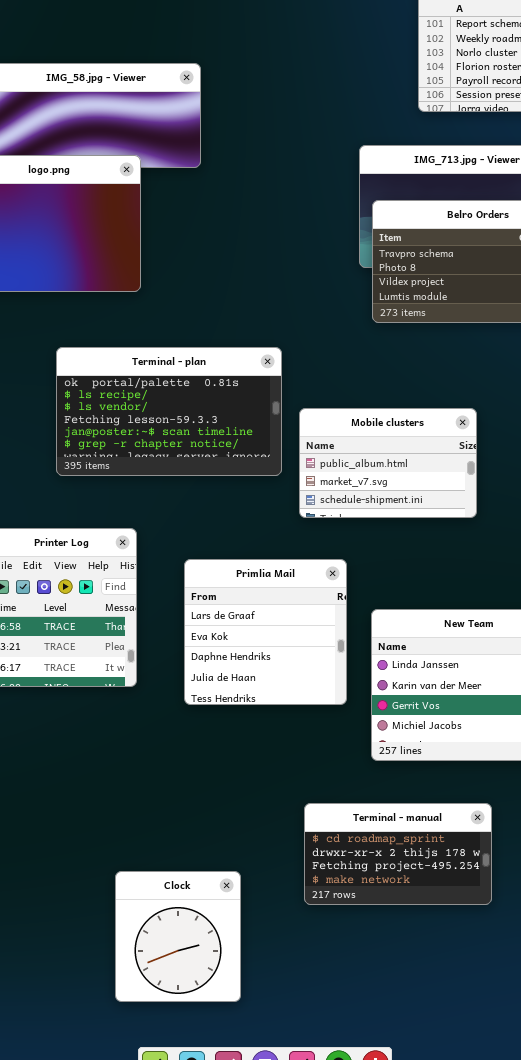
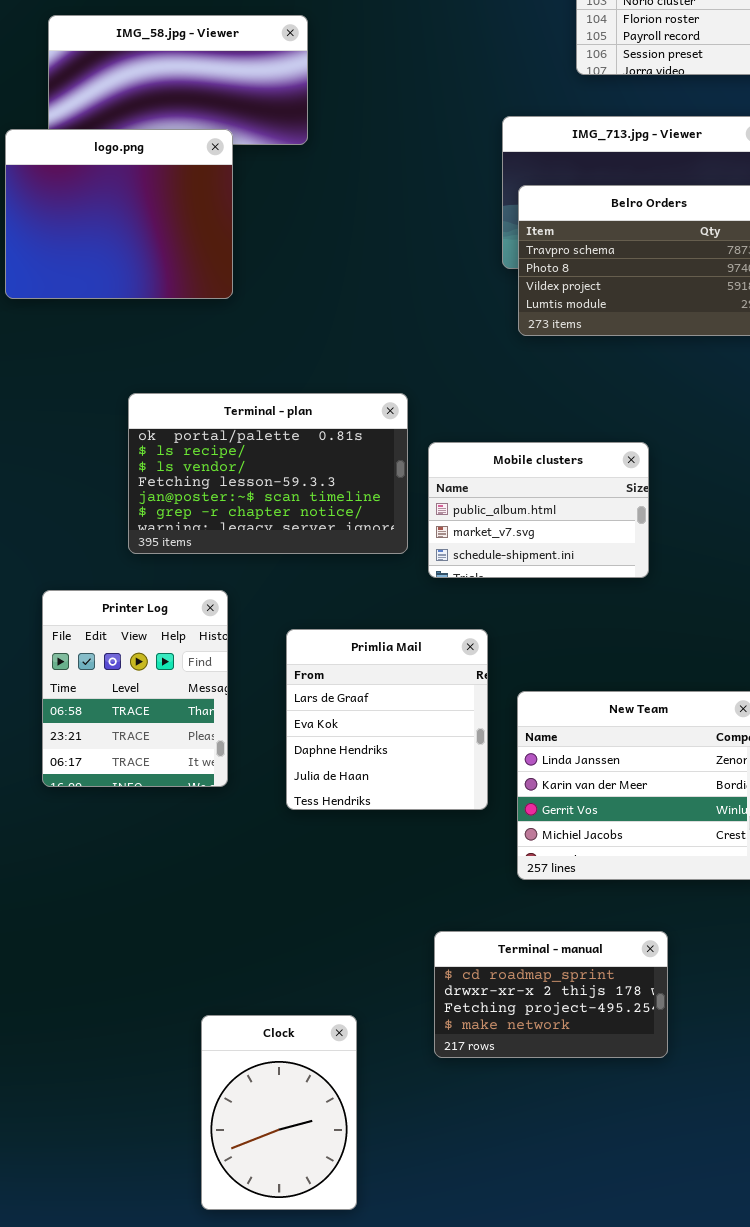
Terminal - plan: [56,347,282,476] -> [128,393,408,554], moved
Clock: [115,871,241,1002] -> [201,1015,357,1210], resized

